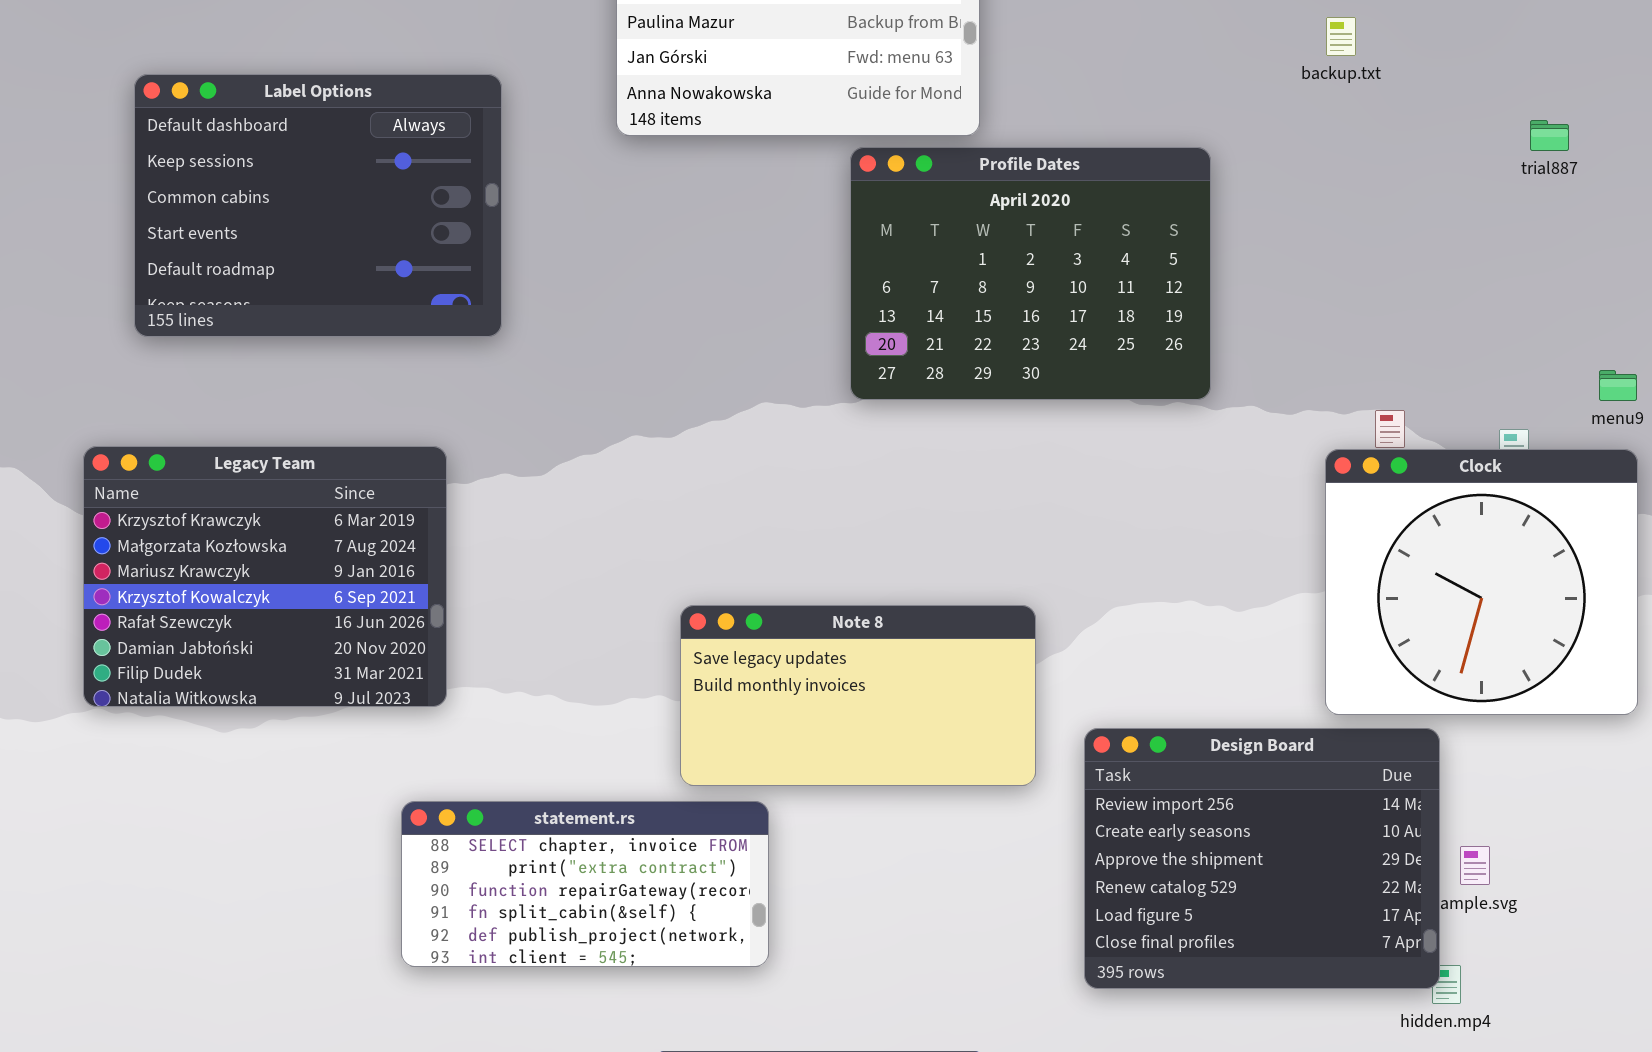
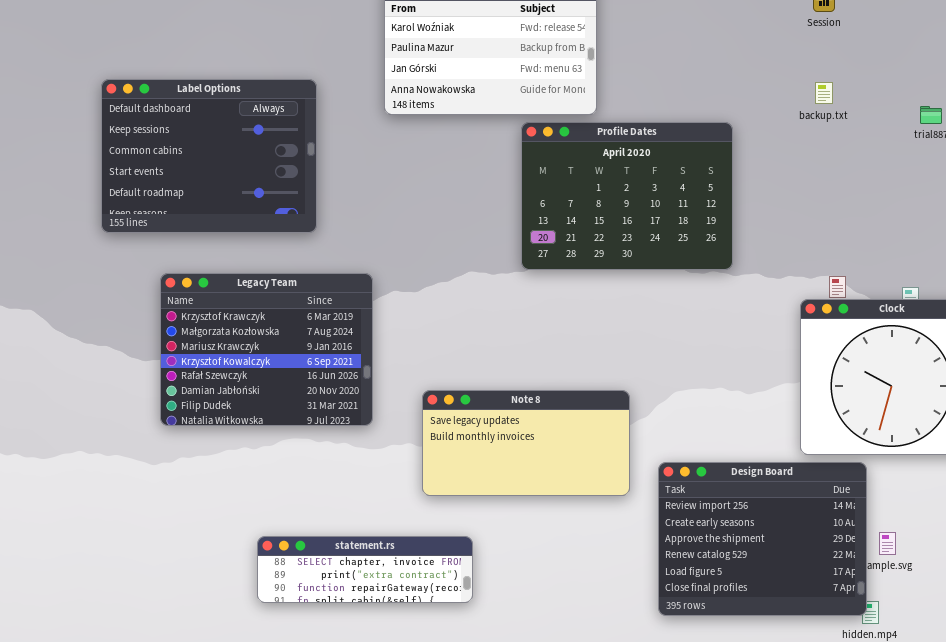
backup.txt: [1326,17,1356,56] -> [815,82,833,104], moved
Legacy Team: [83,446,447,707] -> [160,273,373,426], moved
statement.rs: [401,801,769,967] -> [257,536,473,603], resized

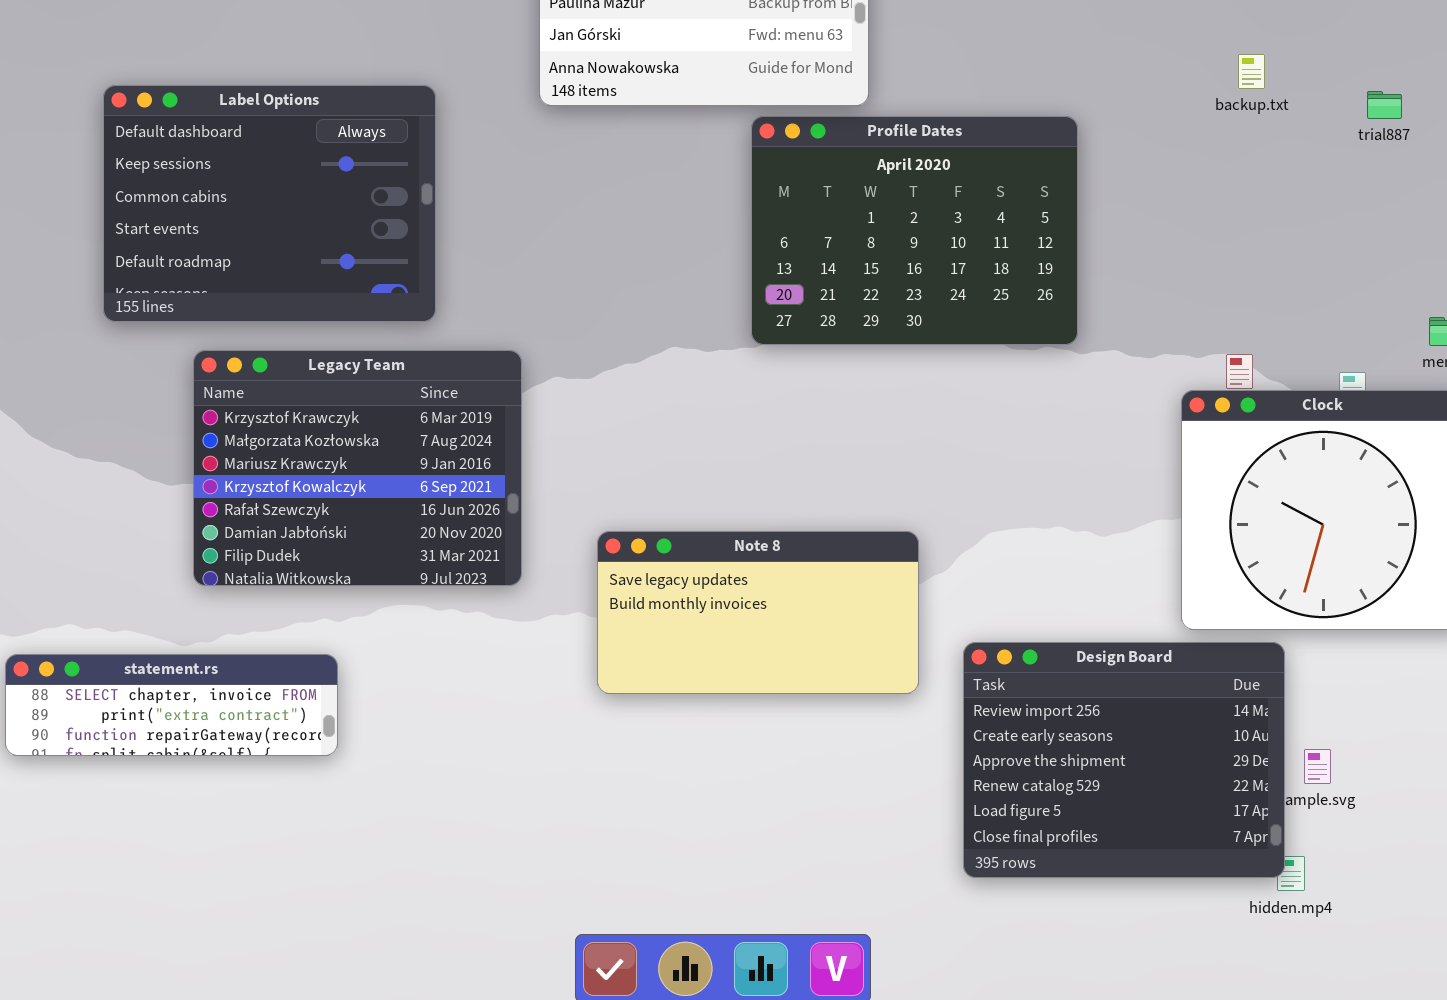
Label Options: [101,79,317,233] -> [103,85,436,322], moved
backup.txt: [815,82,833,104] -> [1238,54,1265,89], moved
statement.rs: [257,536,473,603] -> [5,654,338,756], moved

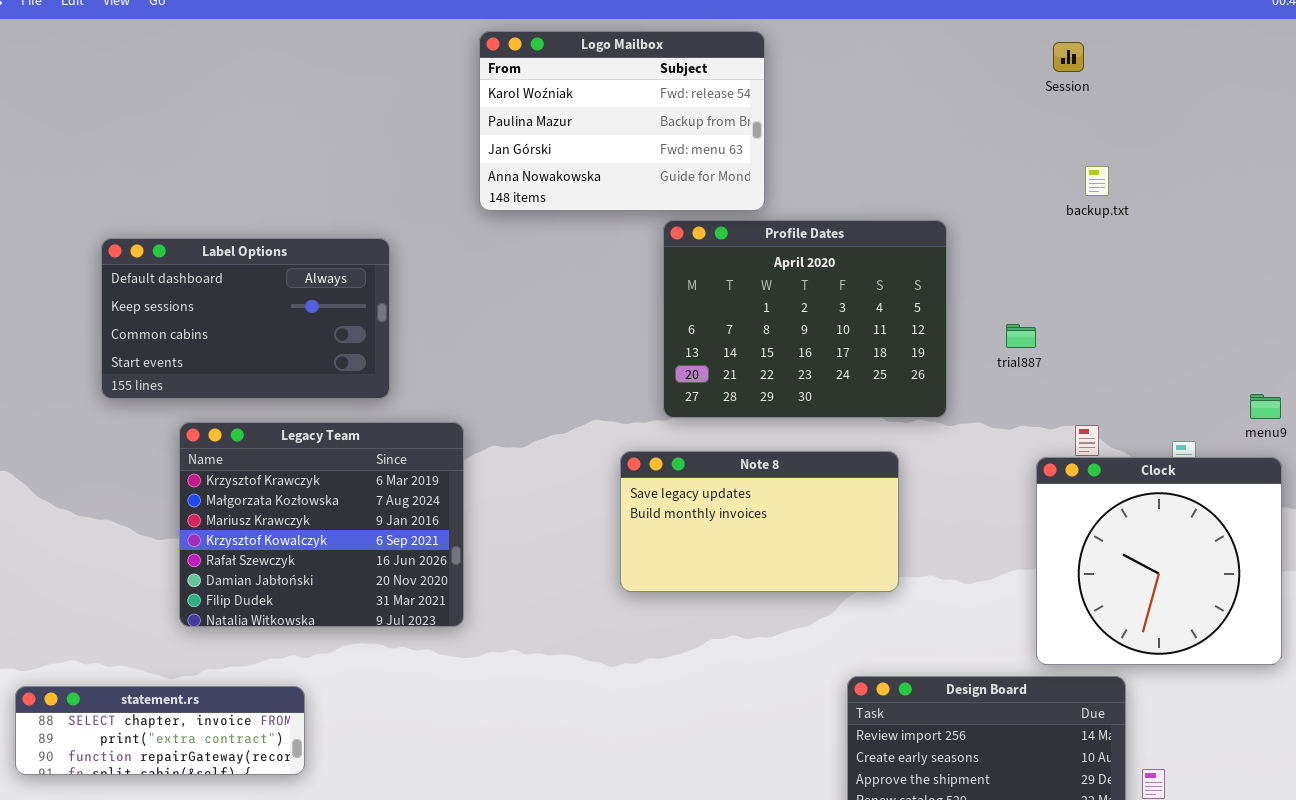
Label Options: [103,85,436,322] -> [101,238,390,399], resized
trial887: [1367,91,1402,119] -> [1006,324,1036,348], moved
Note 8: [597,531,919,694] -> [620,451,899,592], moved

